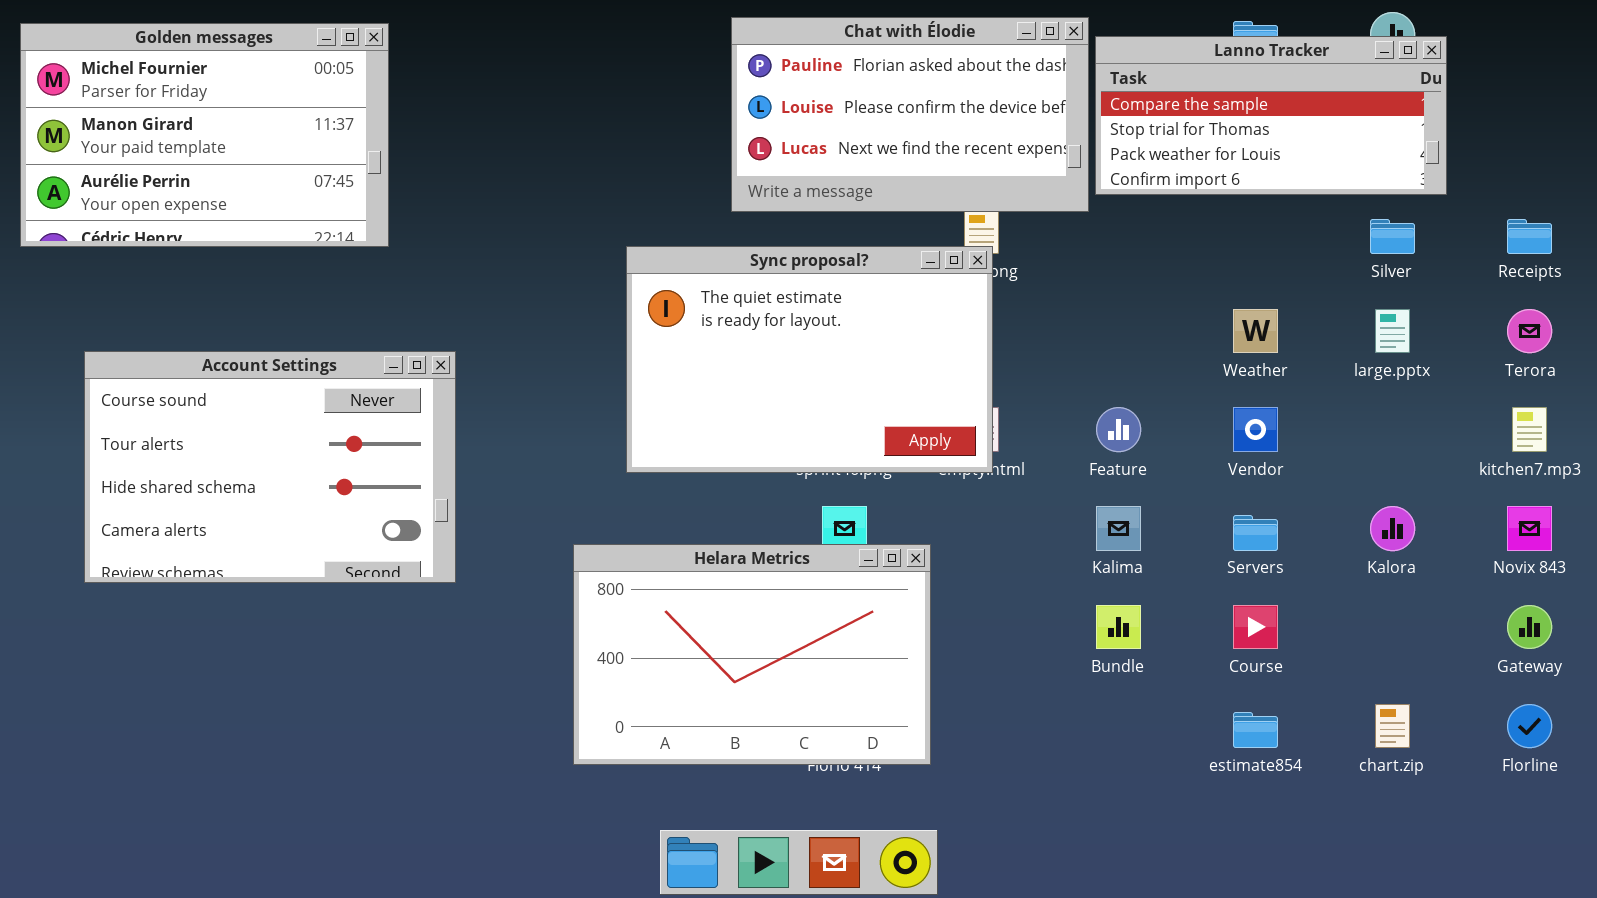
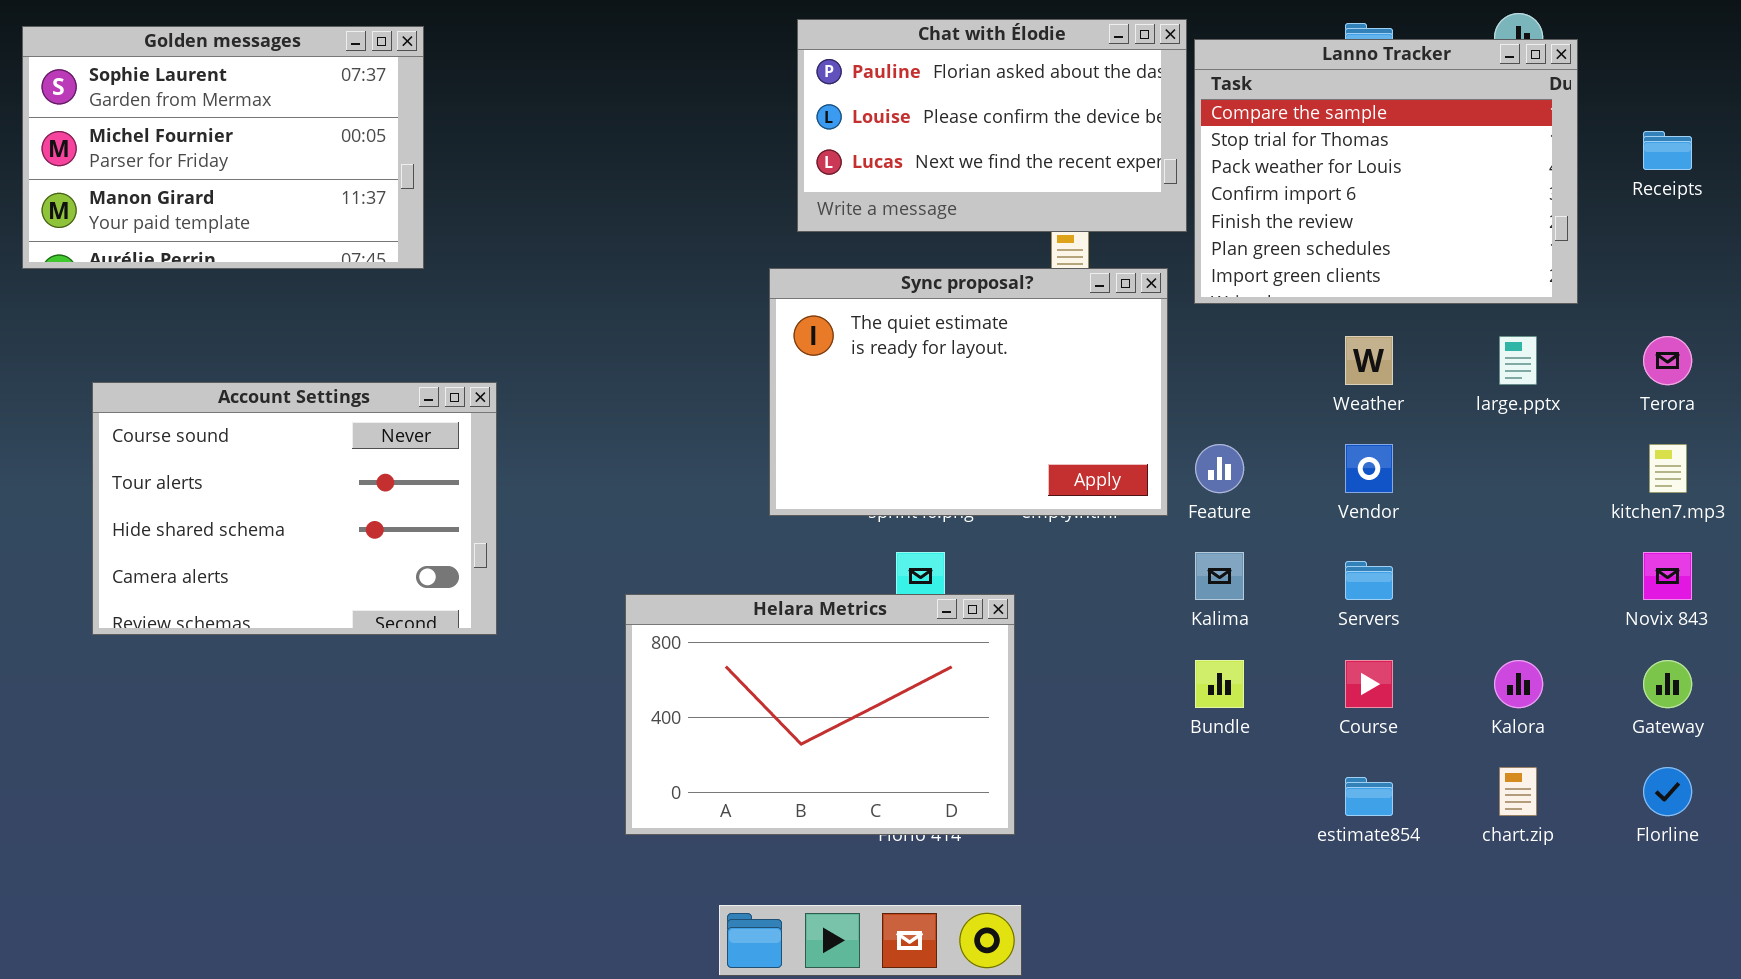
Golden messages: [20,23,389,247] -> [22,26,424,269], scrolled up 1 row
Lanno Tracker: [1095,36,1447,195] -> [1194,39,1578,304], resized
Receipts: [1507,219,1552,254] -> [1643,131,1692,170], moved
Sync proposal?: [626,246,993,473] -> [769,268,1168,516], moved
Kalora: [1370,506,1415,551] -> [1494,660,1543,708], moved

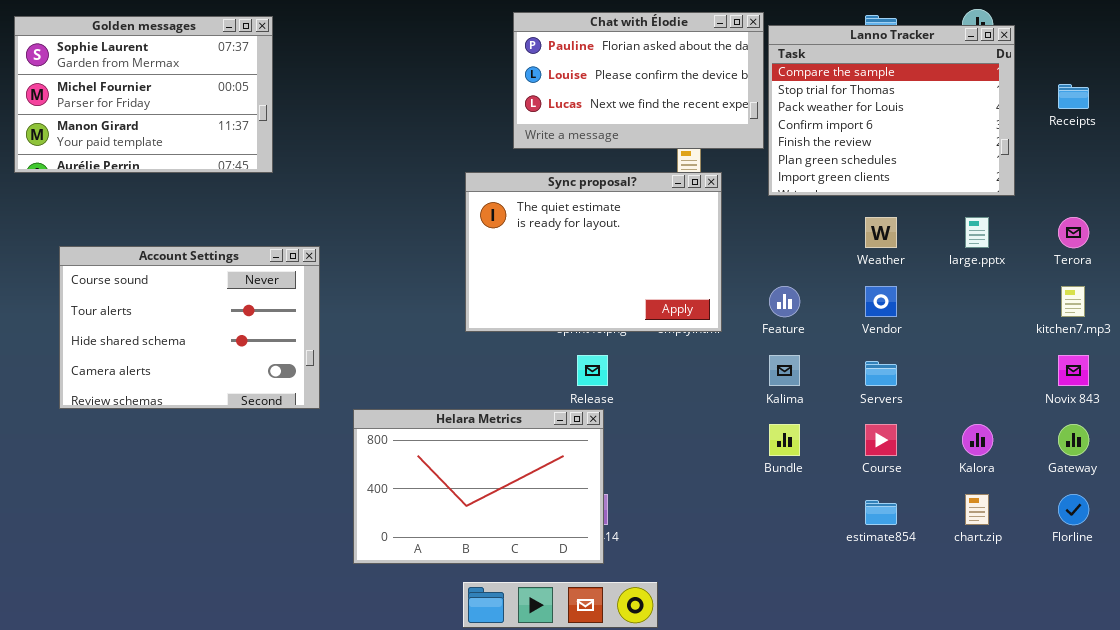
Sync proposal?: [769,268,1168,516] -> [465,172,722,332], moved
Helara Metrics: [625,594,1015,835] -> [353,409,604,564], moved

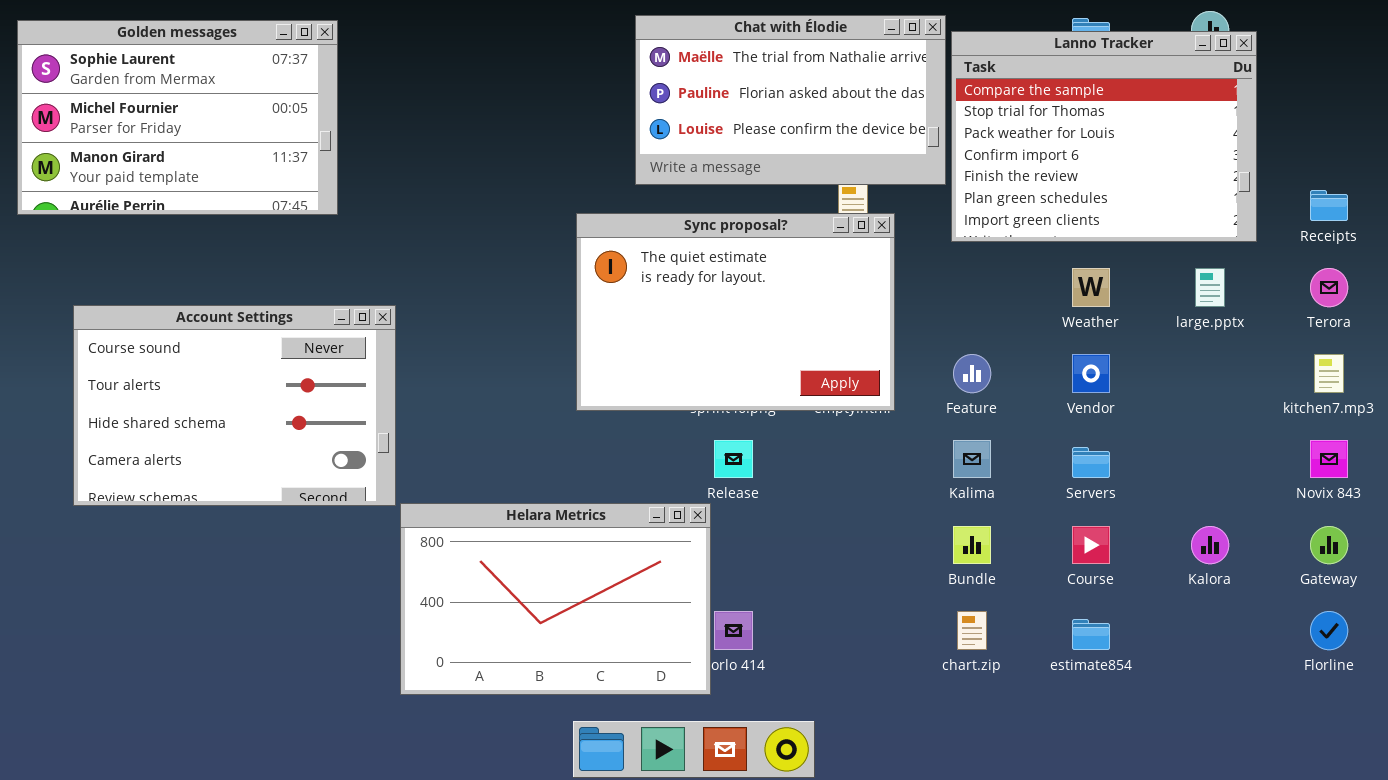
Chat with Élodie: [513,12,764,149] -> [635,15,946,185], scrolled up 1 row
Receipts: [1058,84,1089,109] -> [1310,190,1348,221], moved
Helara Metrics: [353,409,604,564] -> [400,503,711,695], moved
chart.zip: [965,494,989,525] -> [957,611,987,650], moved

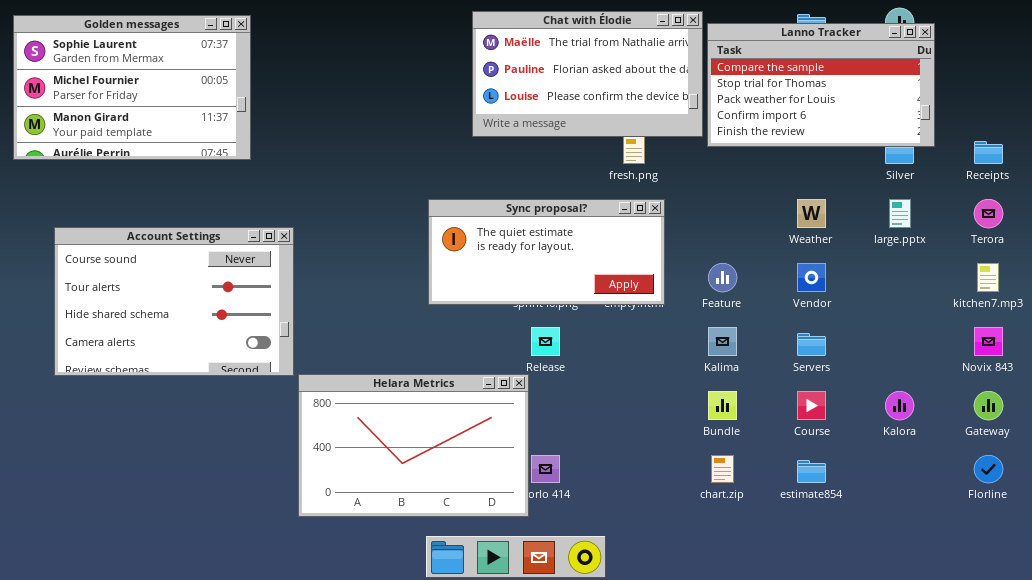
Lanno Tracker: [951,31,1257,242] -> [707,23,935,147], resized
Sync proposal?: [576,213,895,411] -> [428,199,665,305], resized

